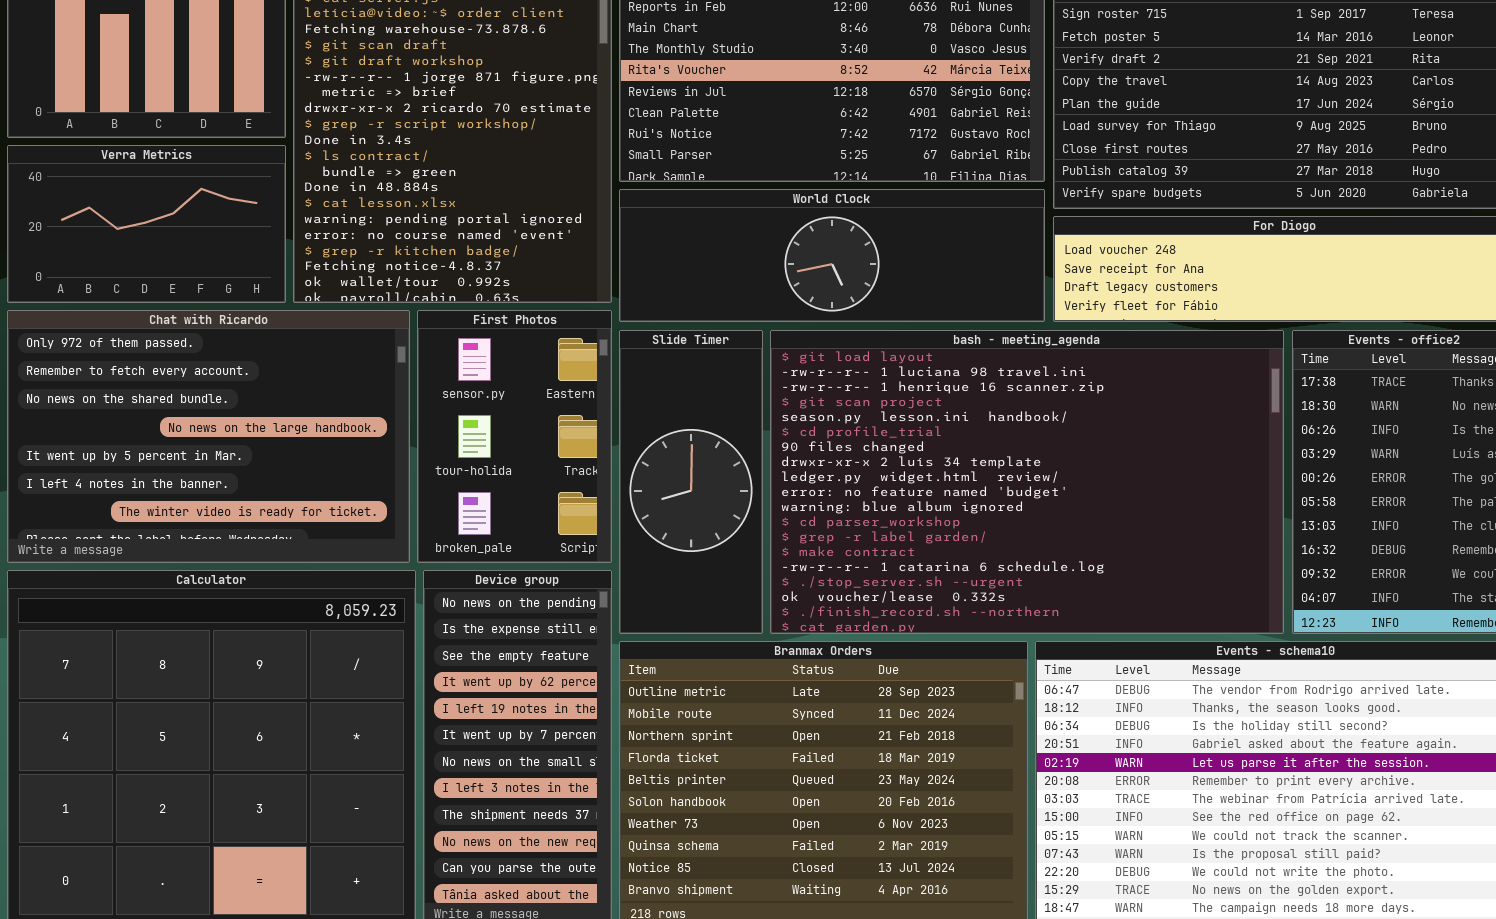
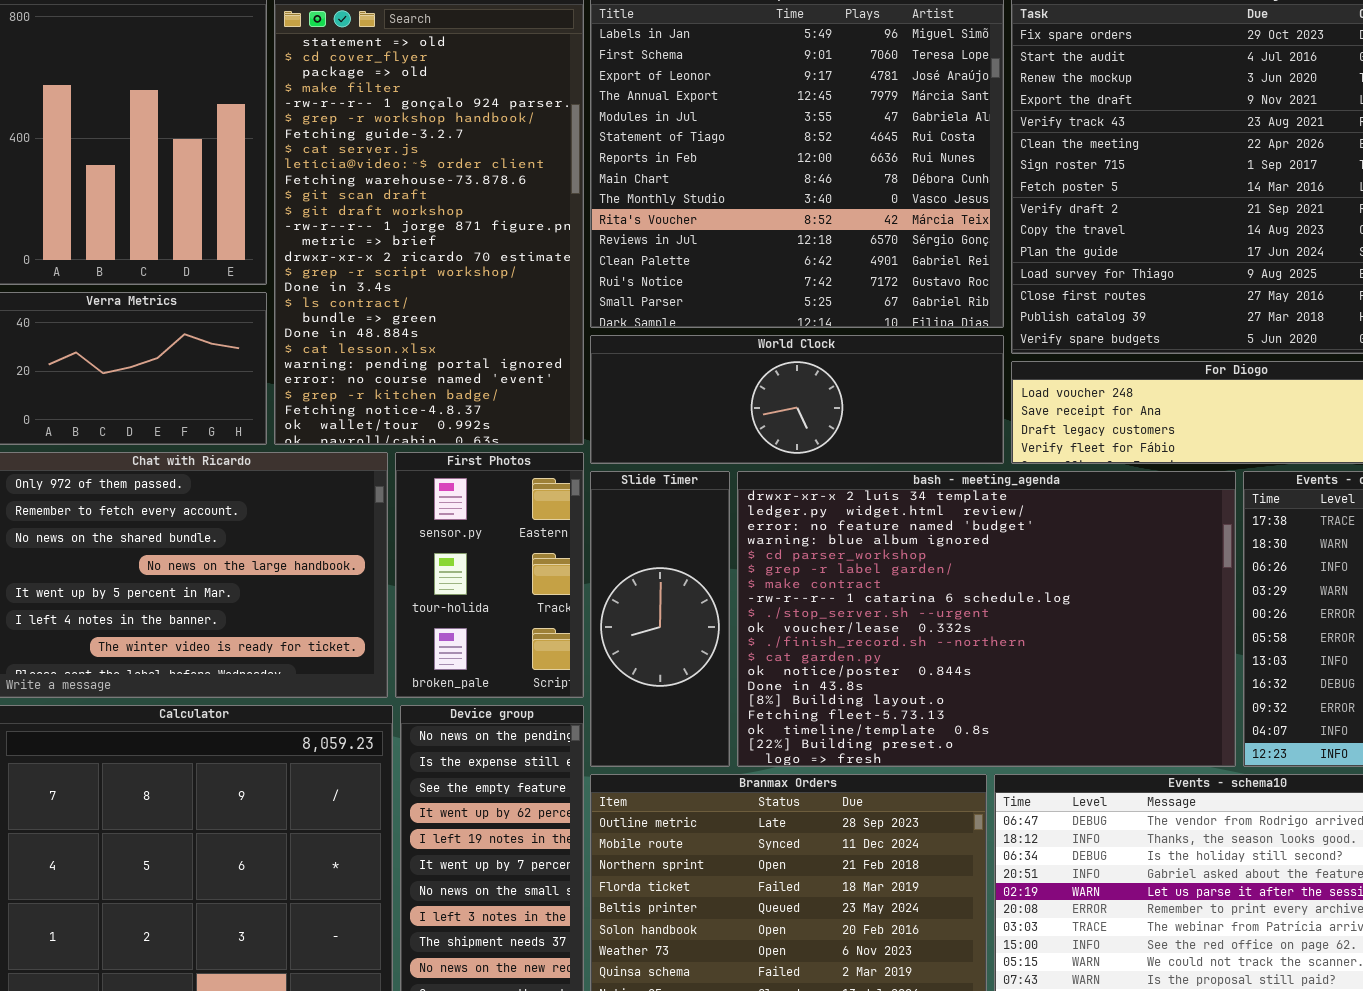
bash - meeting_agenda: [770,330,1284,634] -> [737,471,1236,767], scrolled down 7 rows

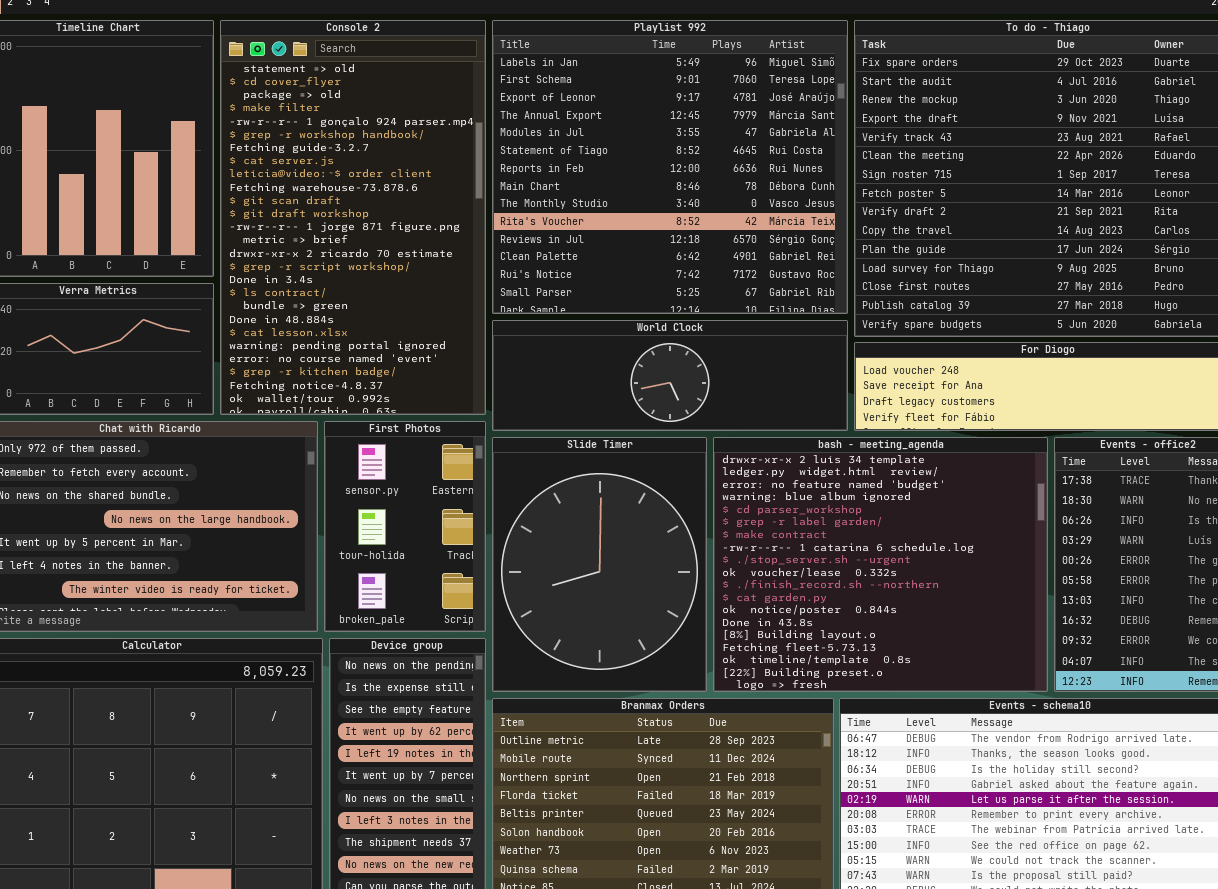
Slide Timer: [590,471,730,767] -> [492,437,707,692], resized
bash - meeting_agenda: [737,471,1236,767] -> [713,437,1048,692], resized

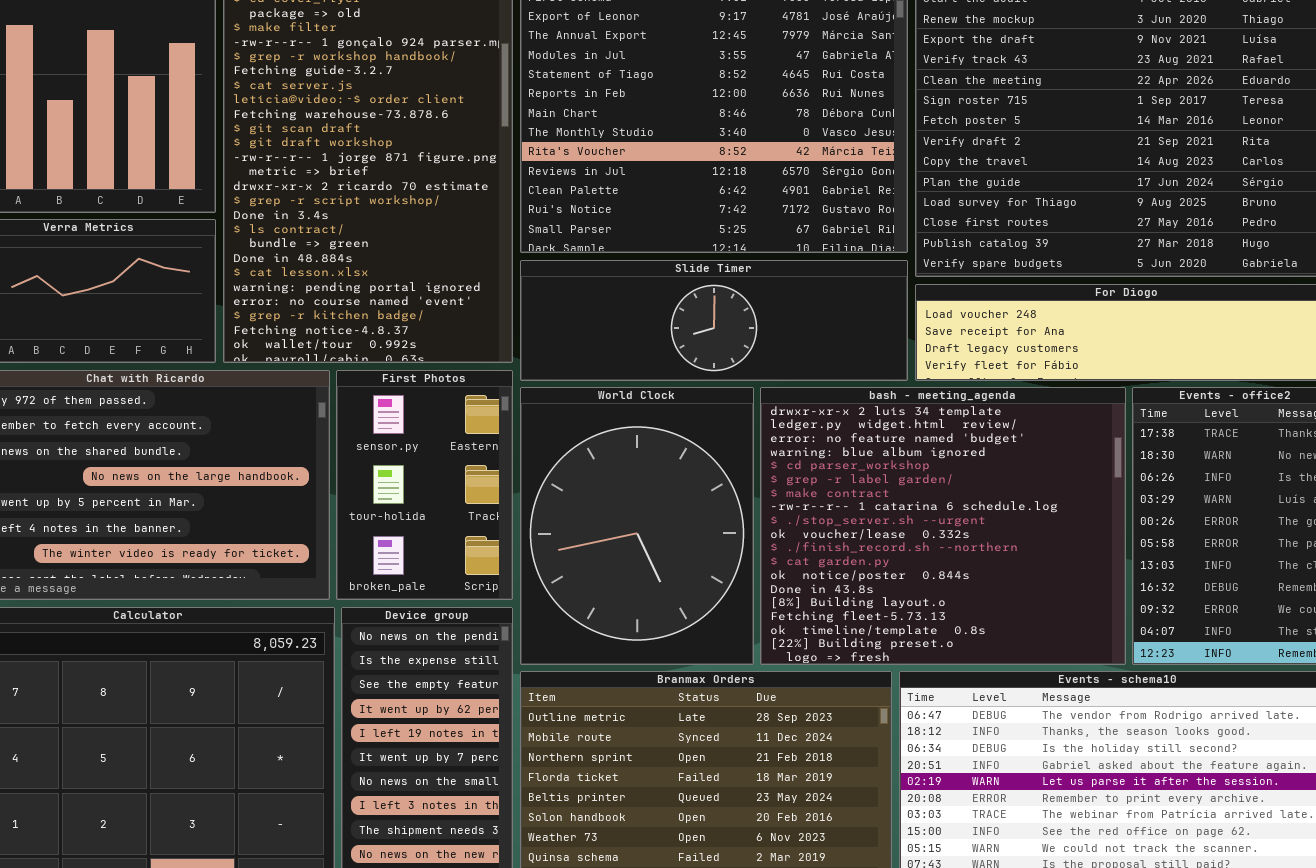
World Clock: [492,320,848,431] -> [520,387,754,665], moved, resized
Slide Timer: [492,437,707,692] -> [520,260,908,381], moved, resized

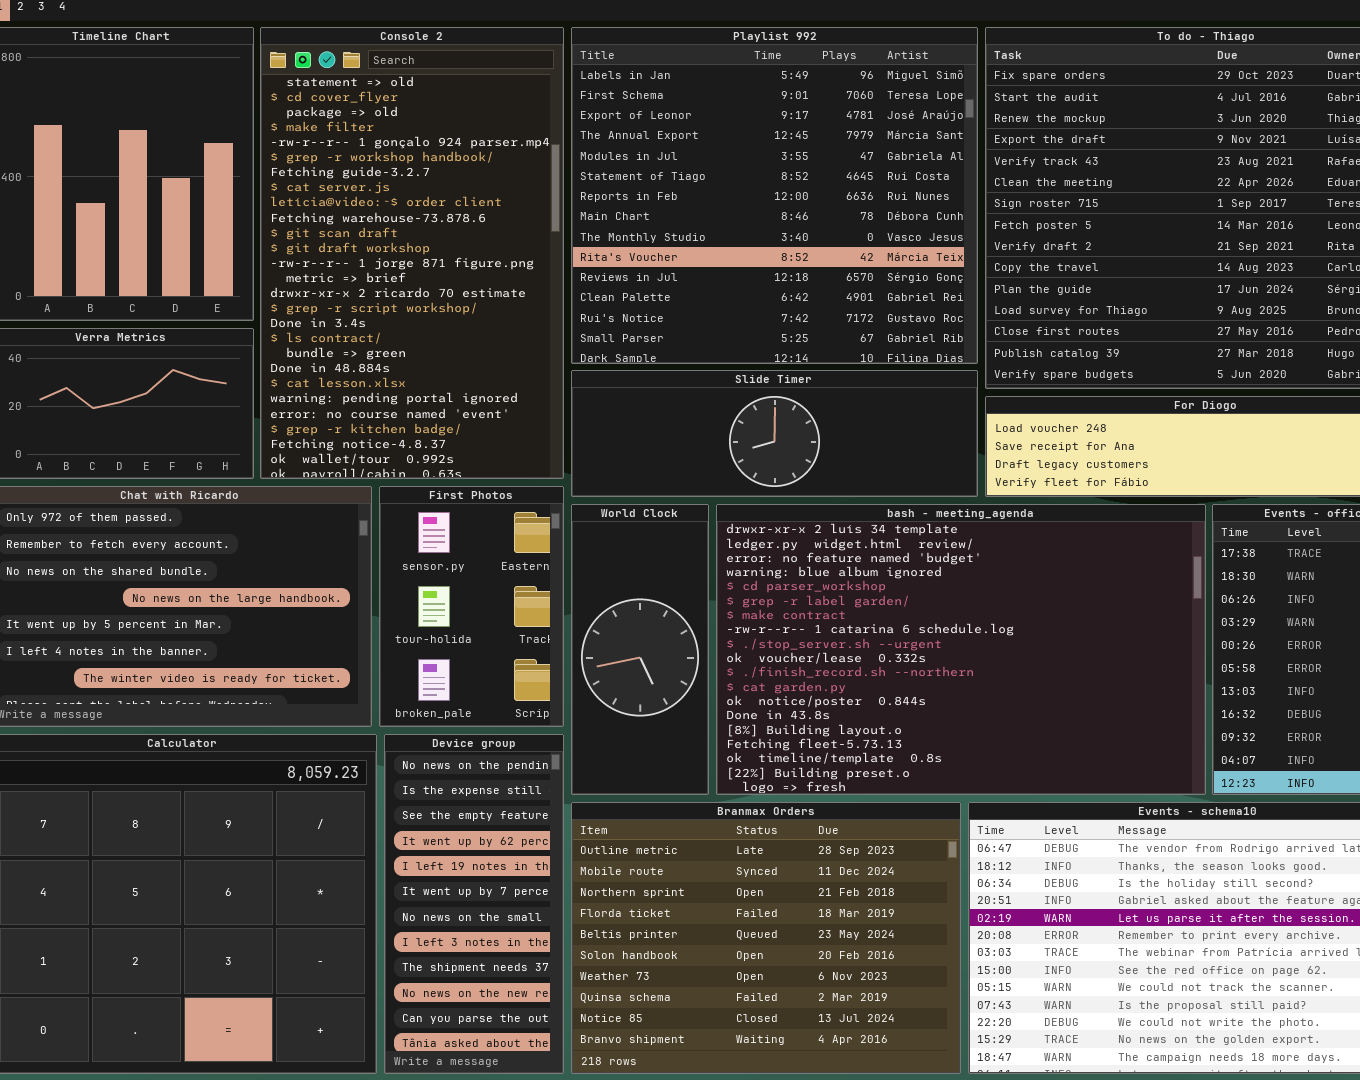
World Clock: [520,387,754,665] -> [571,504,709,795], resized
bash - meeting_agenda: [760,387,1126,665] -> [716,504,1206,795], resized

